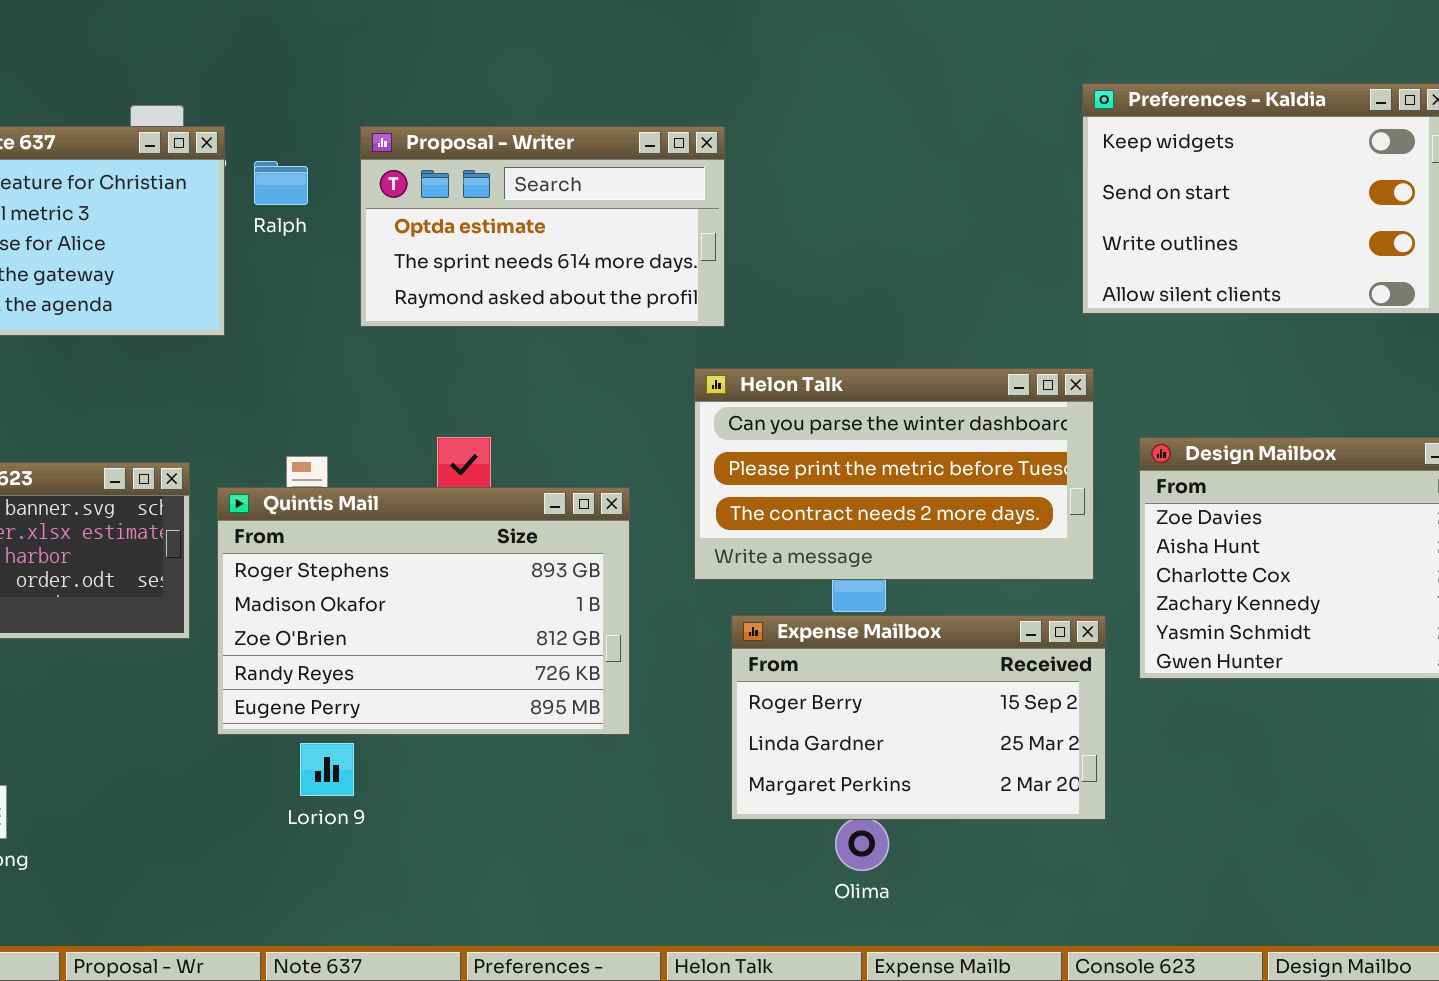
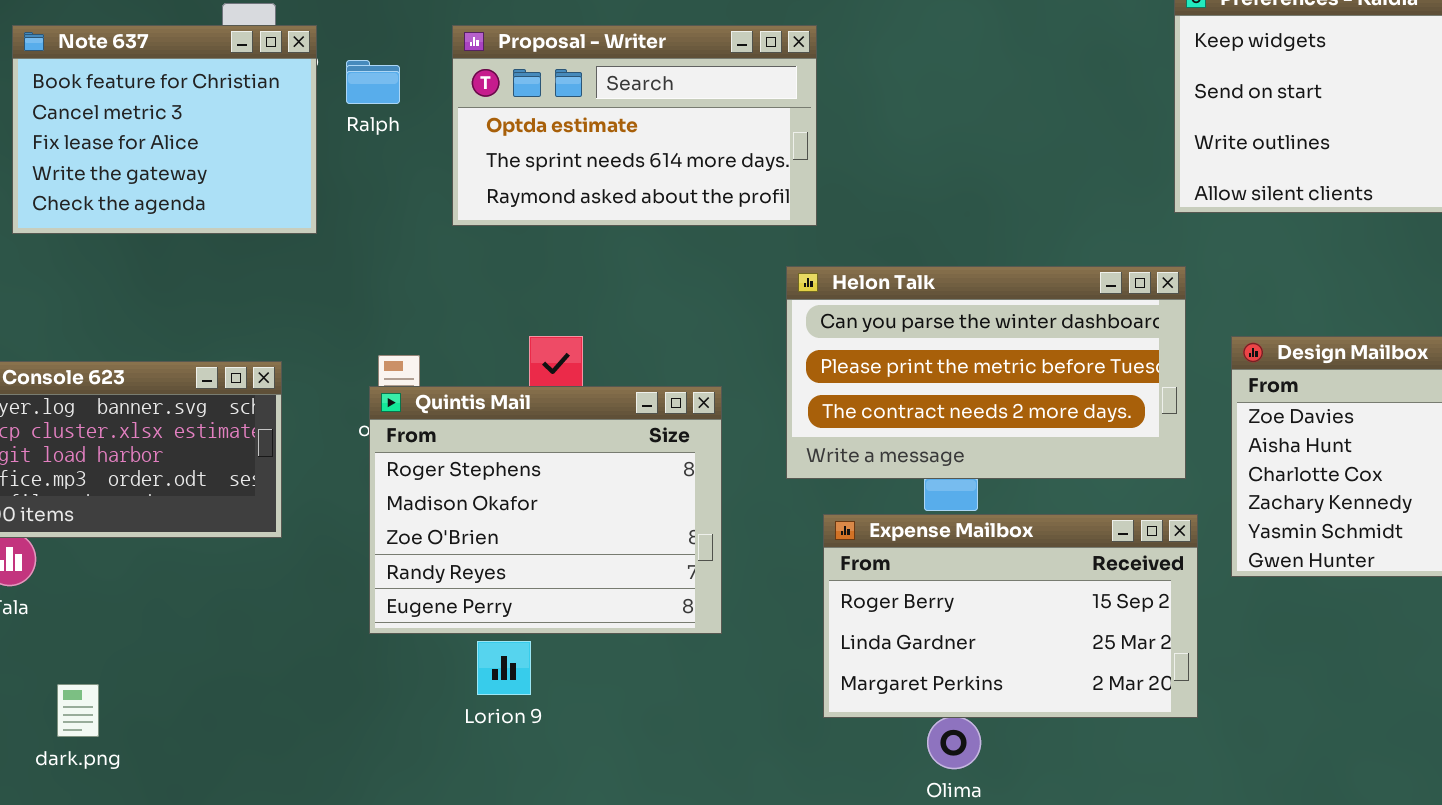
Quintis Mail: [217,487,630,735] -> [369,386,722,634], resized
Lorion 9: [300,743,354,796] -> [477,641,531,695], moved

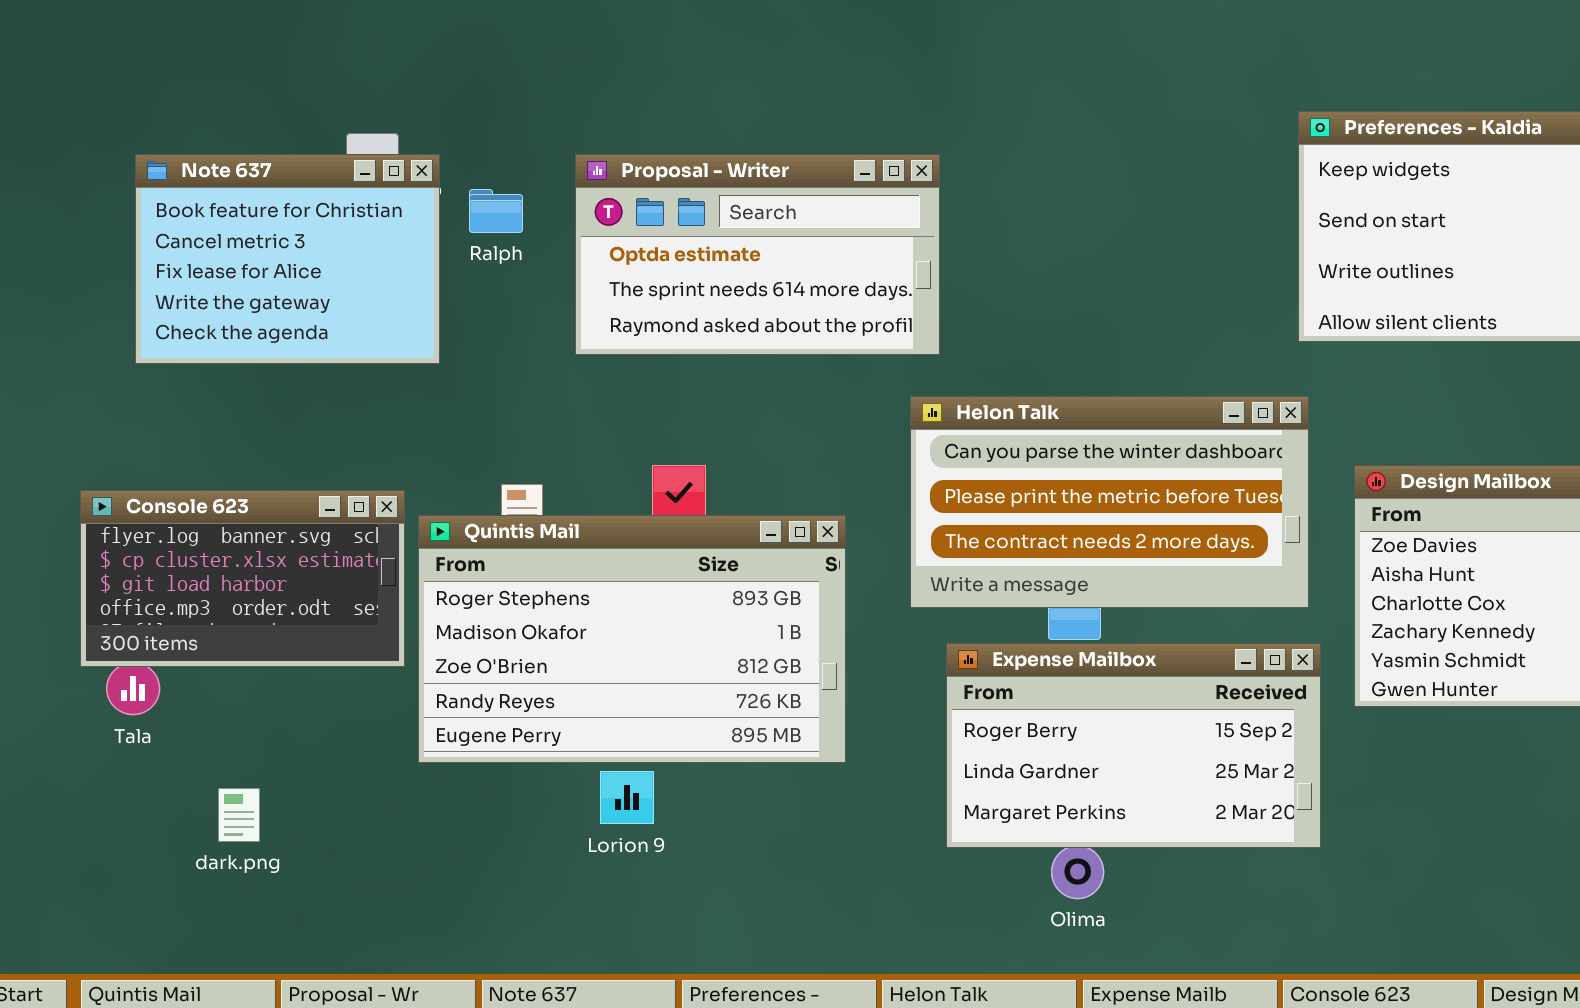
Quintis Mail: [369,386,722,634] -> [418,515,846,763], resized
dark.png: [57,684,99,737] -> [218,788,260,842], moved

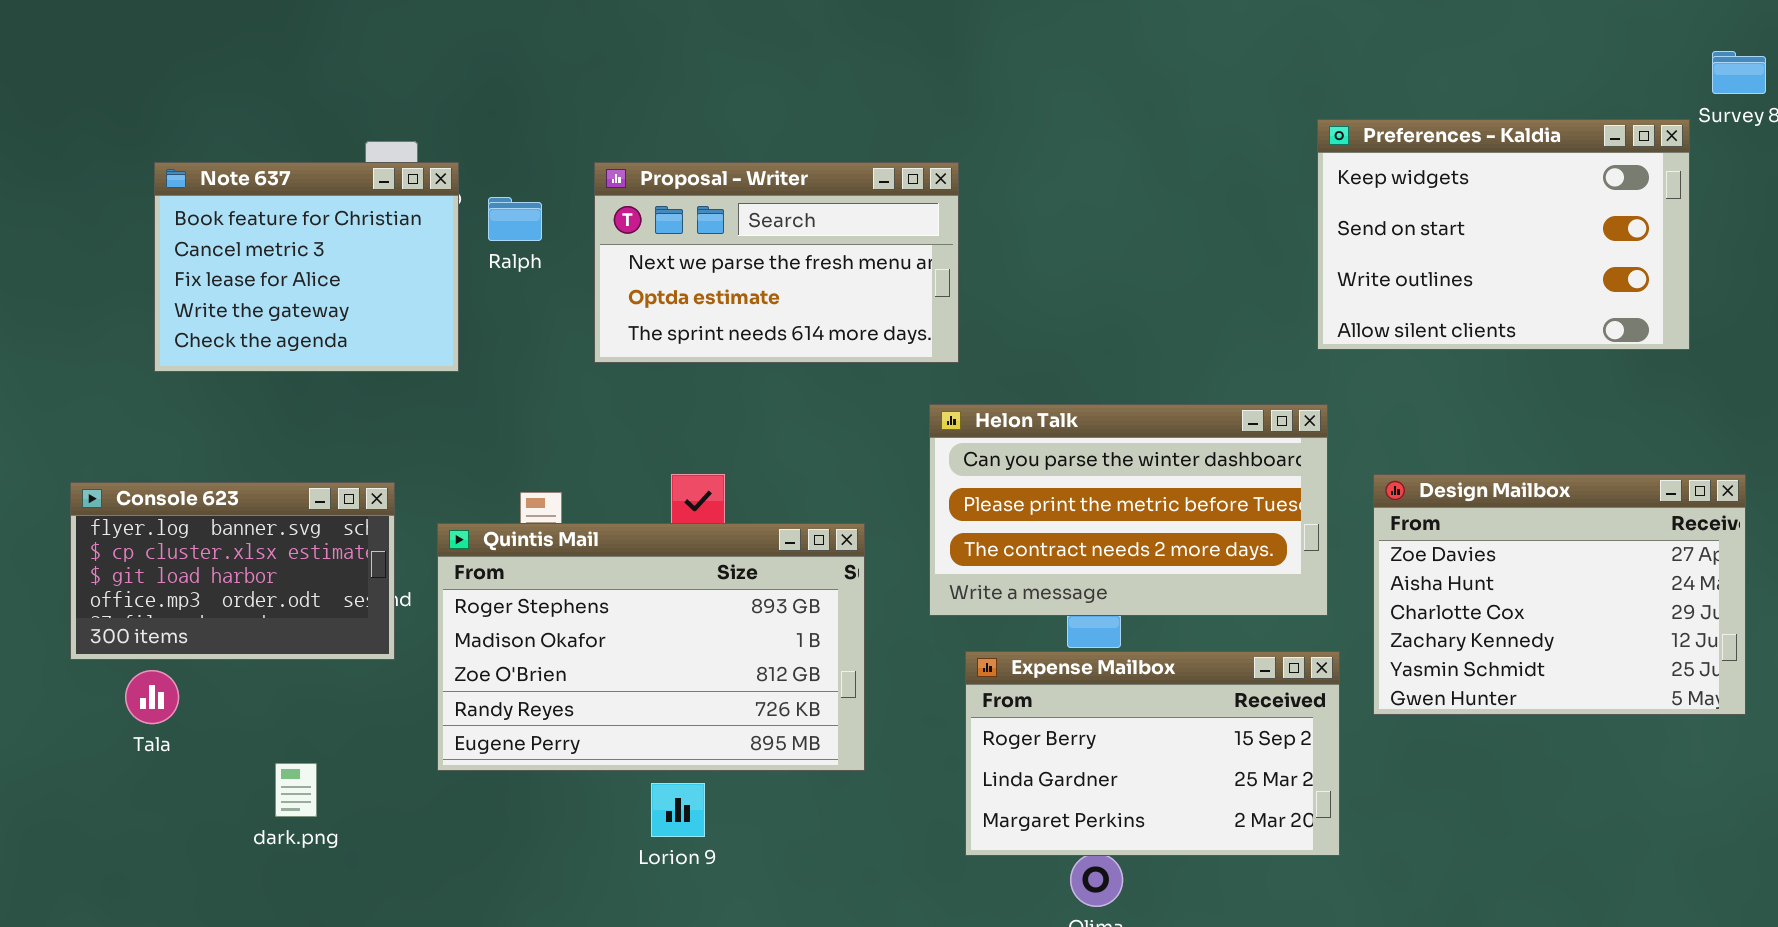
Proposal - Writer: [575,154,940,355] -> [594,162,959,363], scrolled up 1 row
Console 623: [80,490,405,667] -> [70,482,395,660], moved
Lorion 9: [600,771,654,824] -> [651,783,705,837], moved
dark.png: [218,788,260,842] -> [275,763,317,817], moved

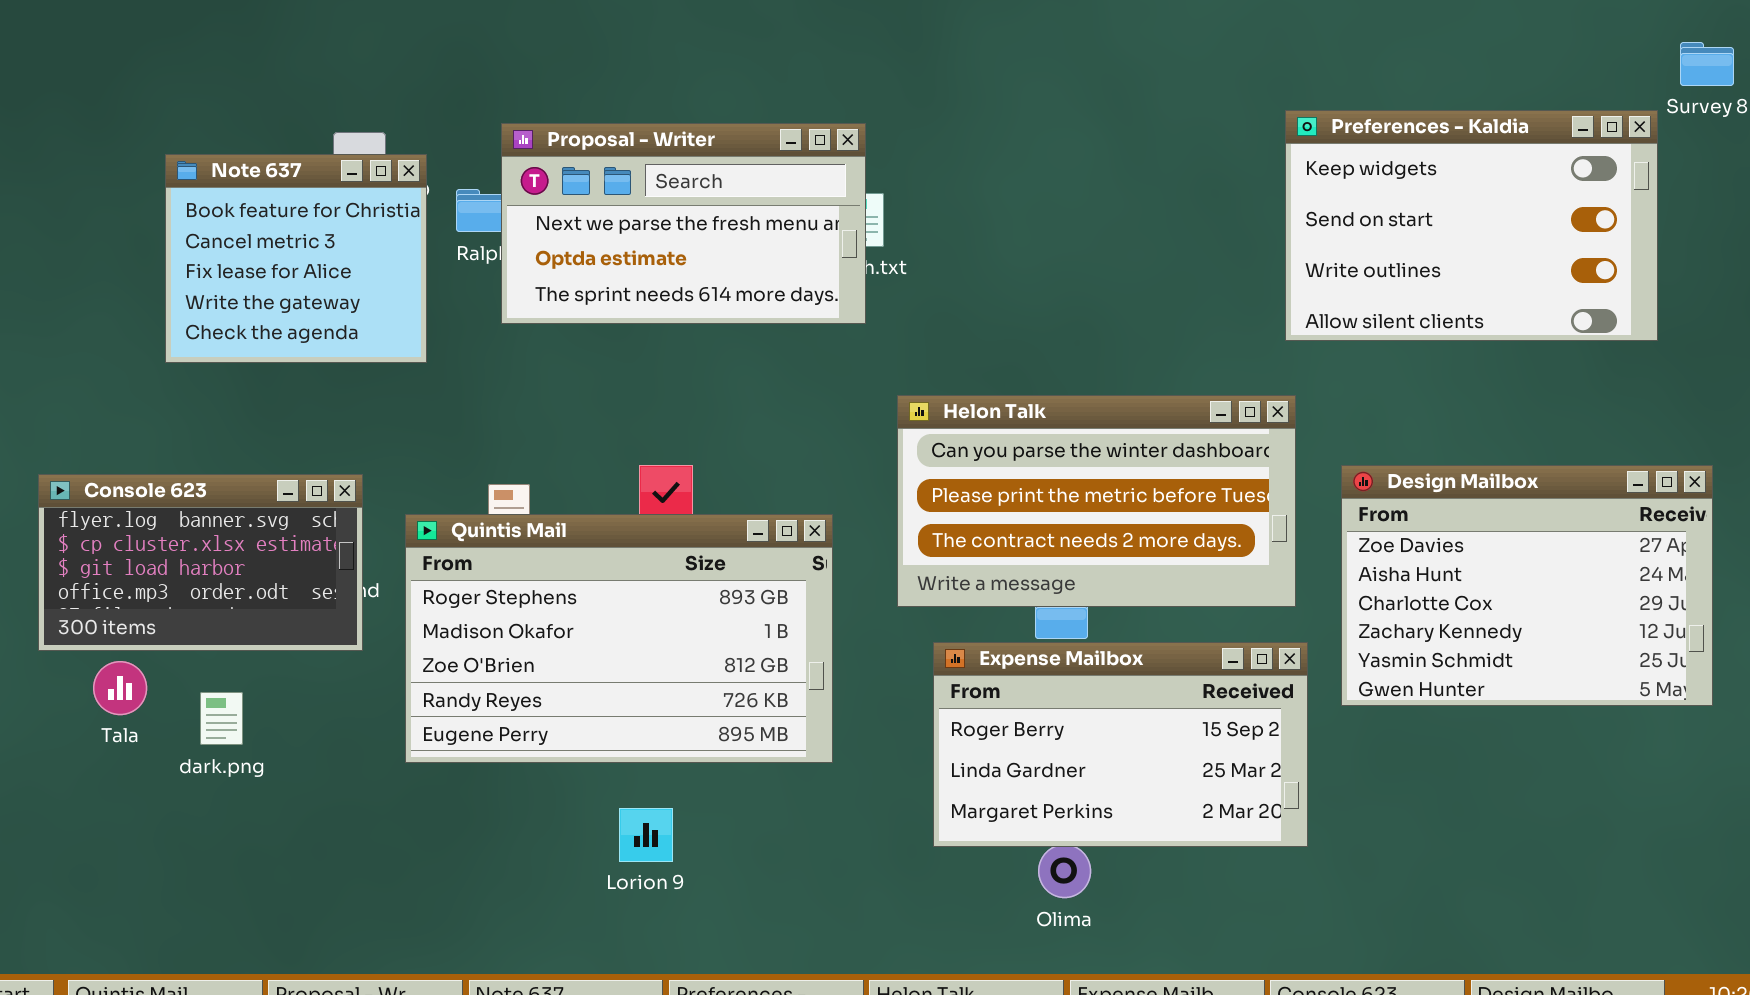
Note 637: [154,162,459,372] -> [165,154,427,363], resized
Proposal - Writer: [594,162,959,363] -> [501,123,866,324], moved
dark.png: [275,763,317,817] -> [200,692,243,745], moved
Lorion 9: [651,783,705,837] -> [619,808,673,862], moved

